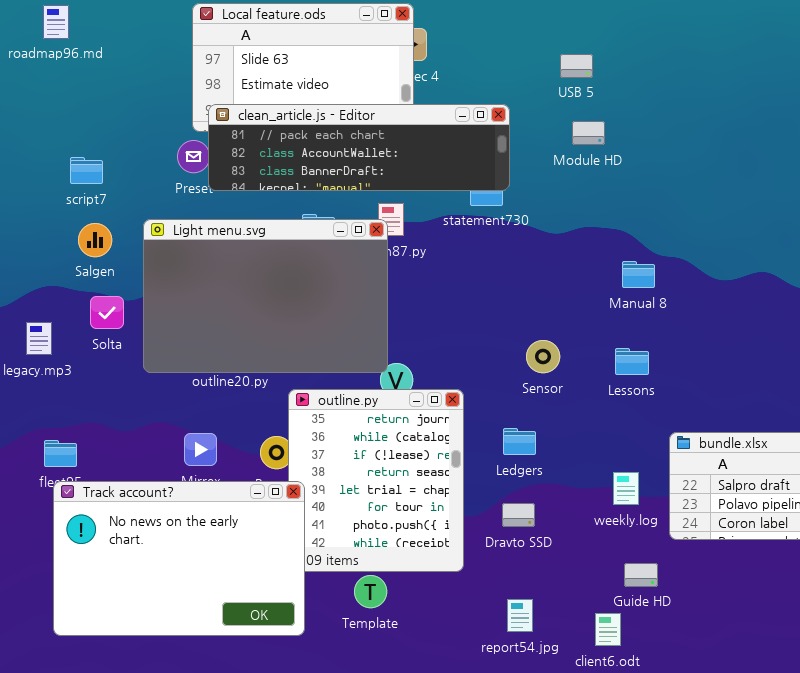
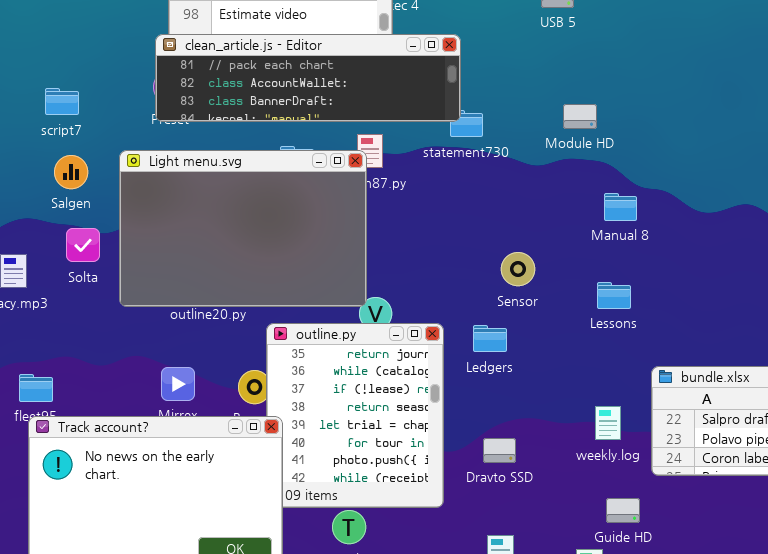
clean_article.js - Editor: [208,104,510,191] -> [155,34,461,122], moved
Module HD: [572,121,605,145] -> [563,104,597,129], moved
Sensor: [526,340,560,373] -> [501,252,535,286], moved
Ledgers: [503,428,536,455] -> [473,325,507,352], moved

